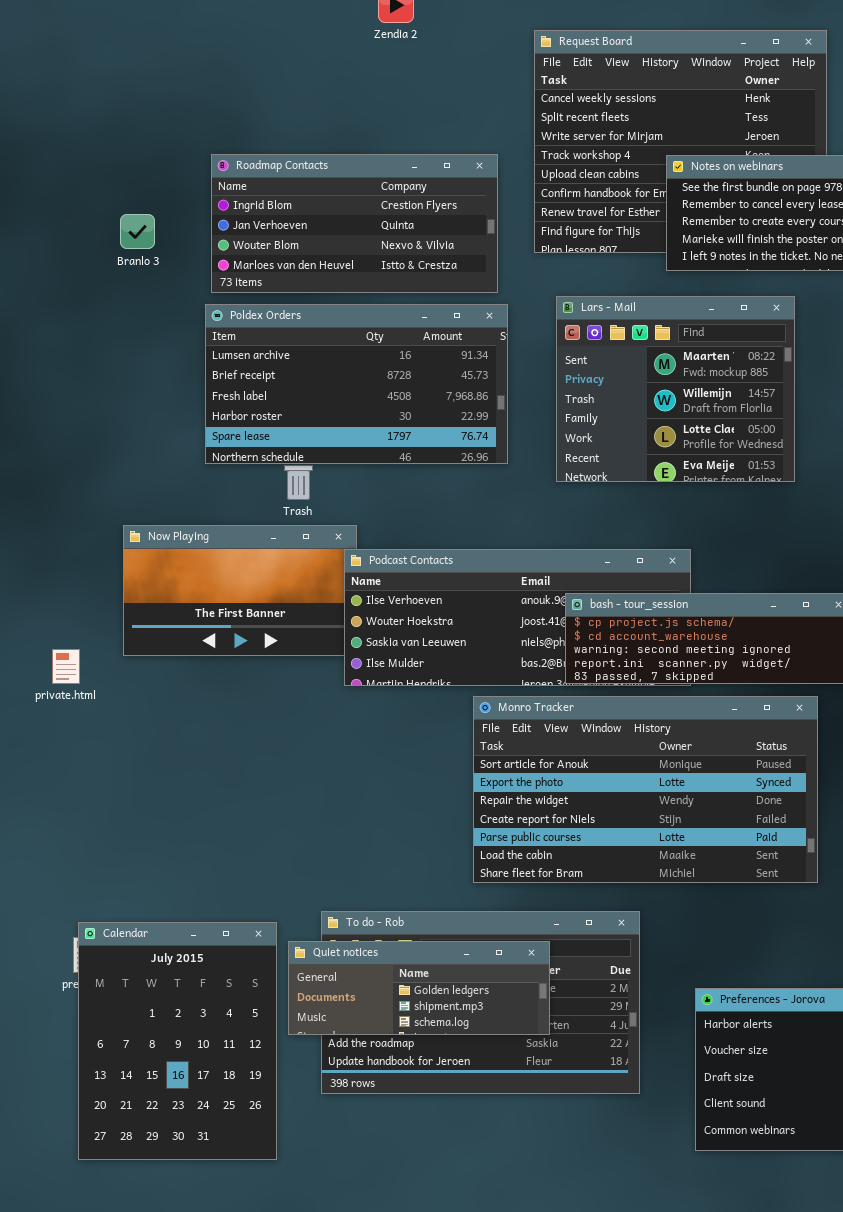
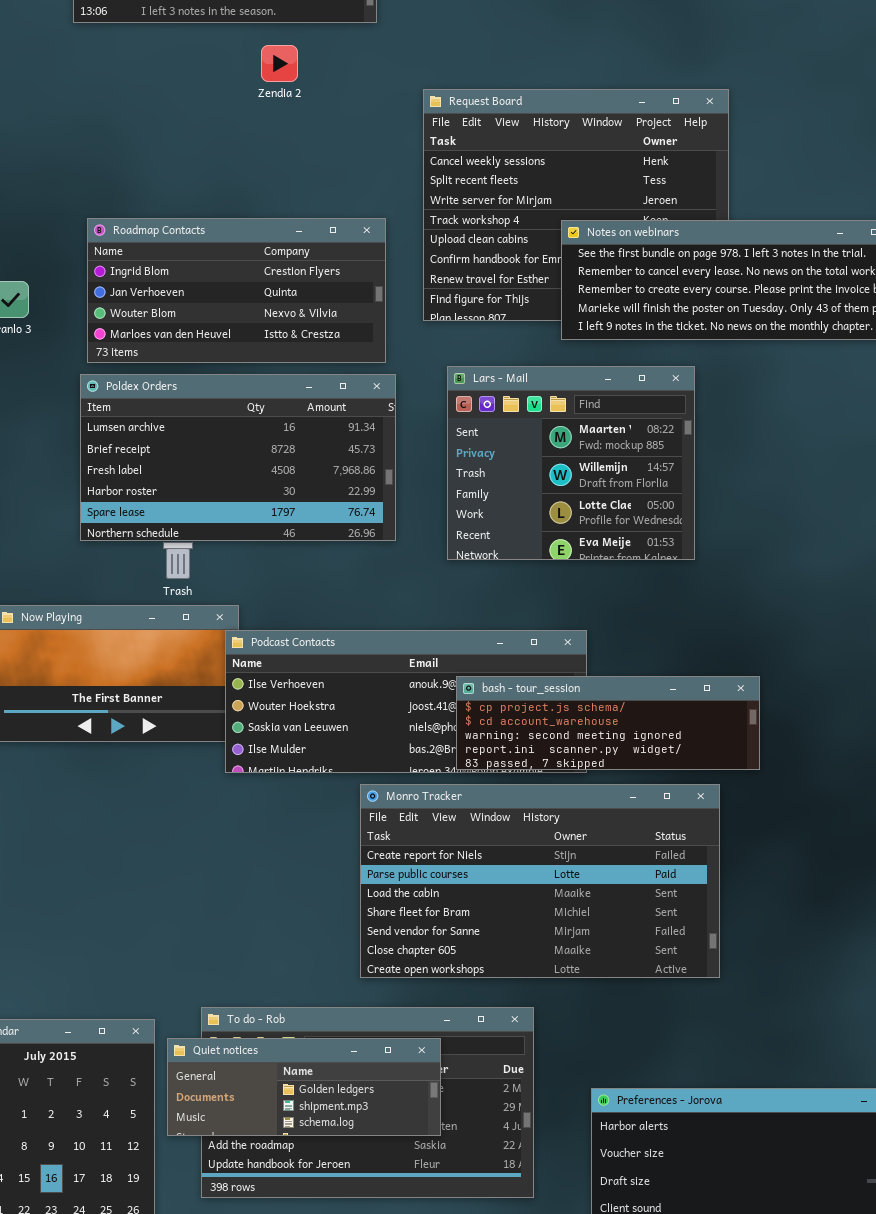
Monro Tracker: [473,696,818,883] -> [360,784,720,978], scrolled down 3 rows

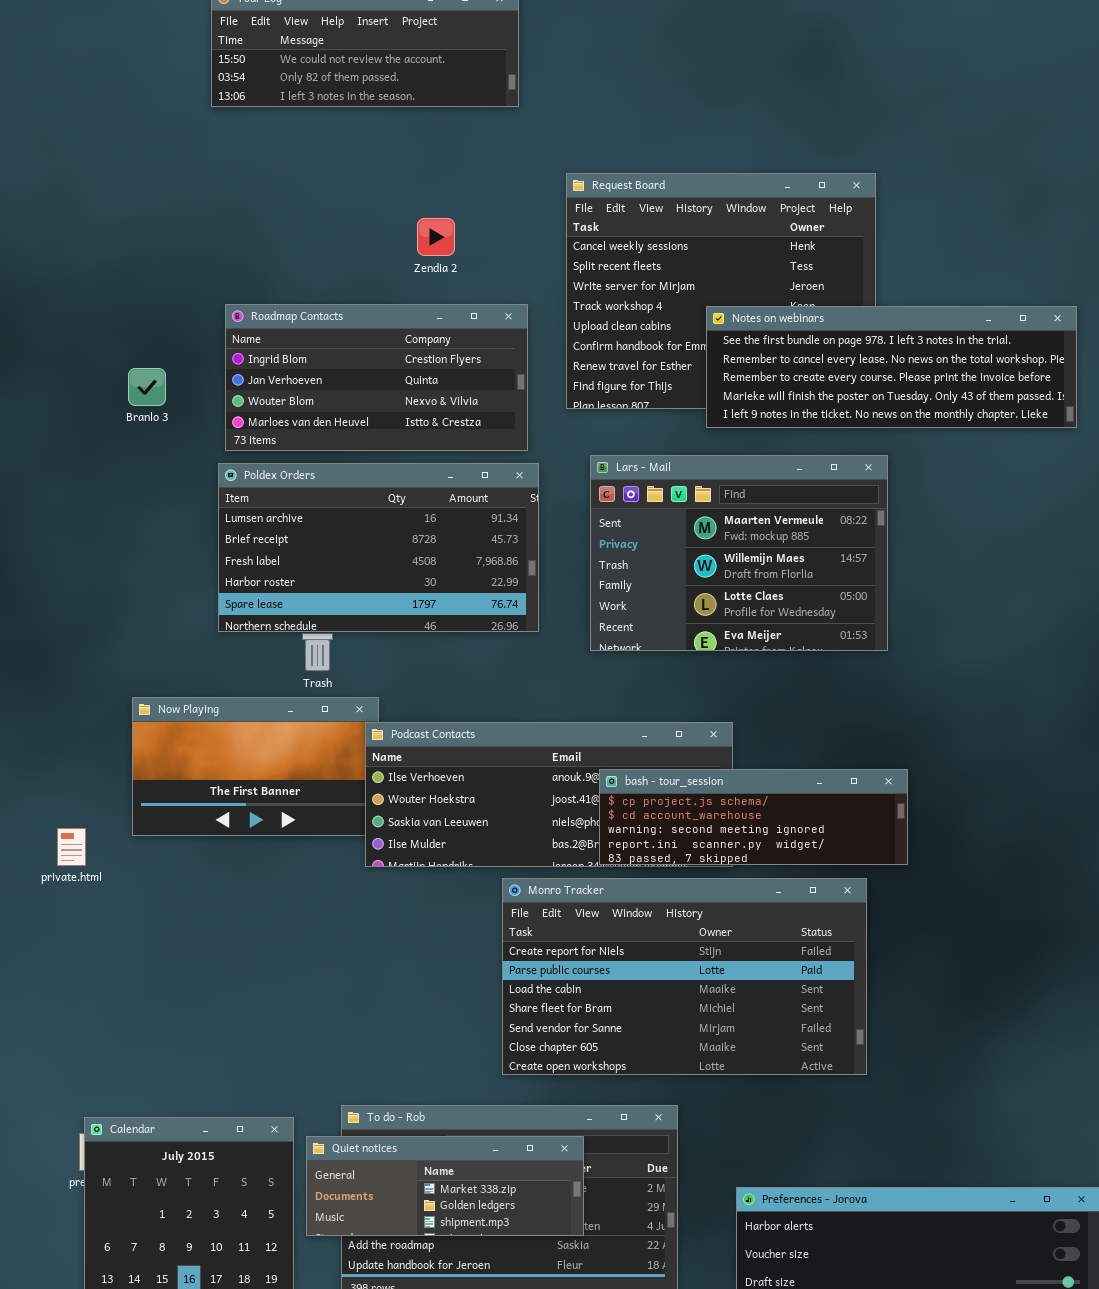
Zendia 2: [261,45,298,82] -> [417,218,455,256], moved
Lars - Mail: [447,366,695,560] -> [590,455,888,651], resized
Quiet notices: [167,1038,441,1136] -> [306,1136,584,1236], scrolled up 1 row

